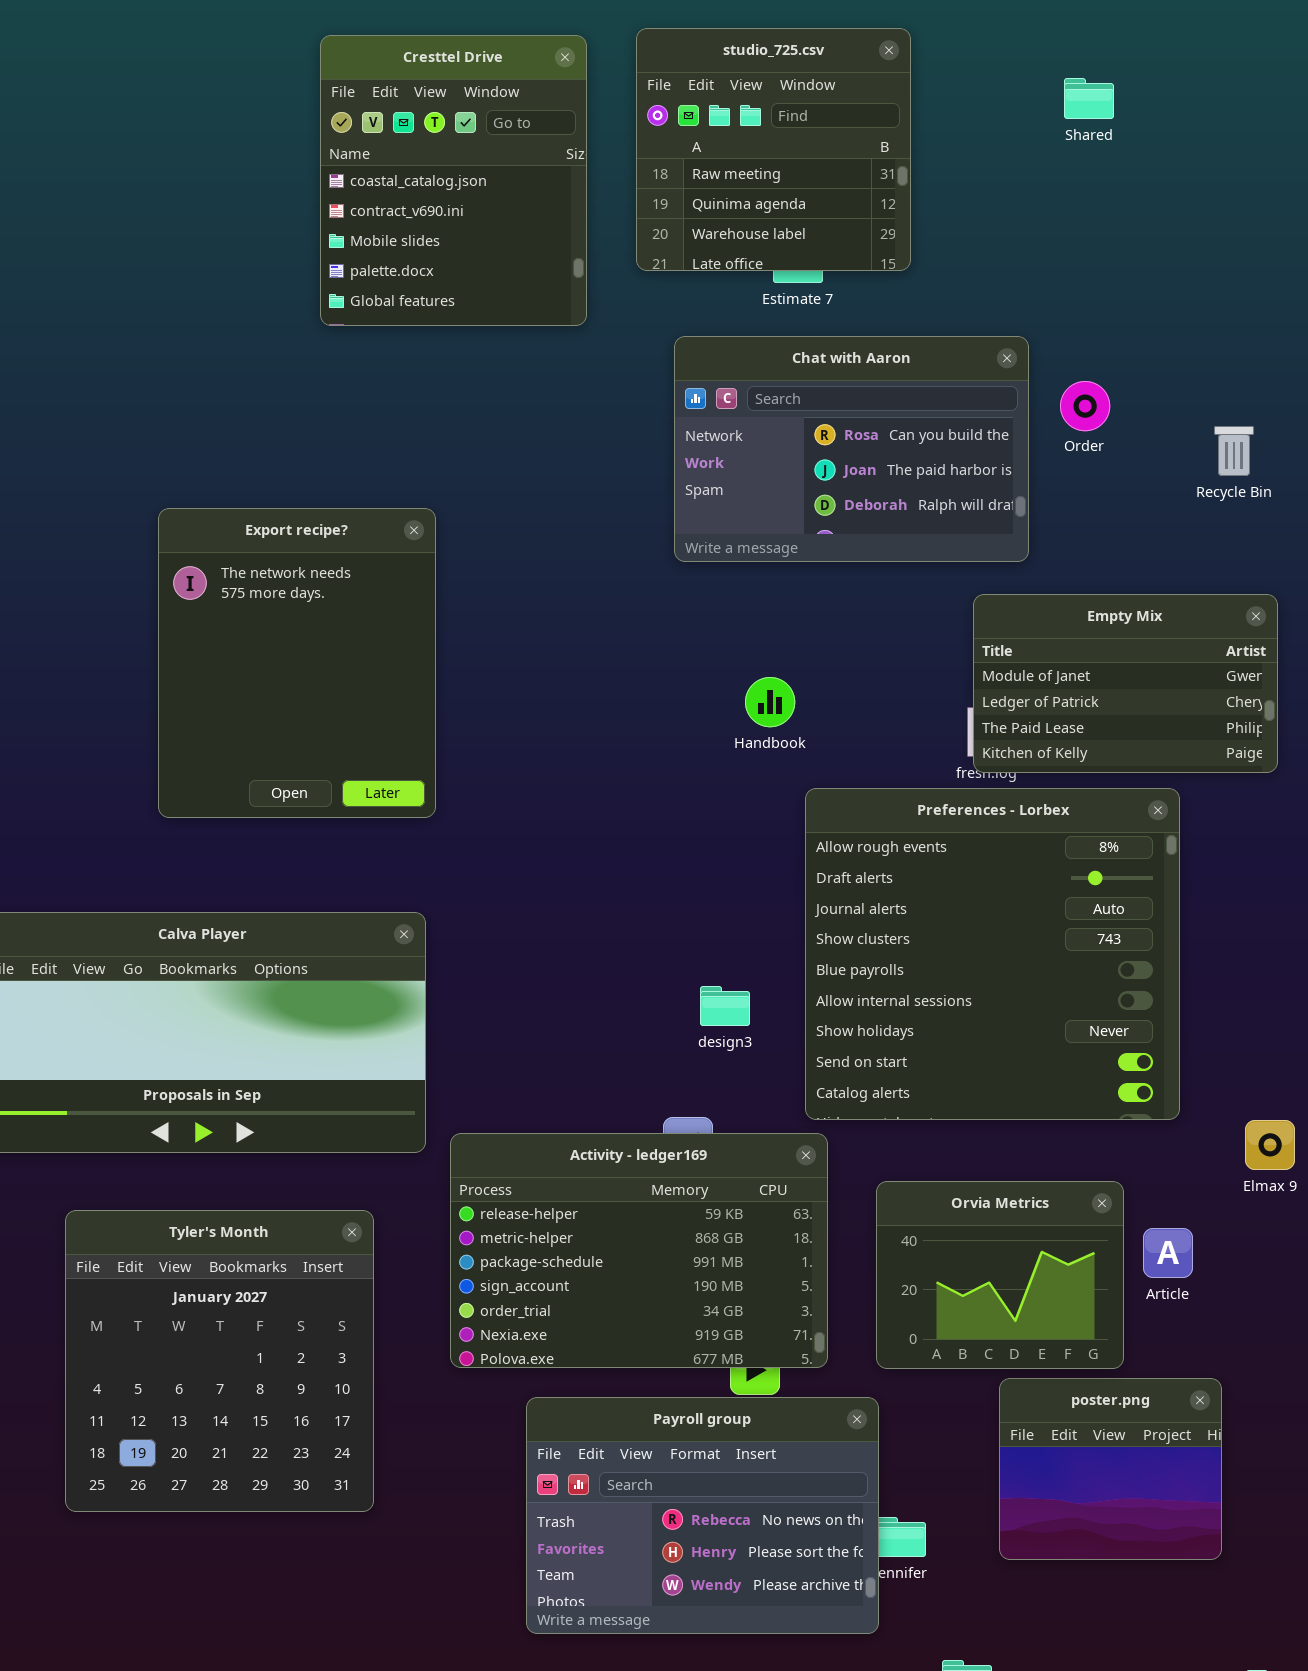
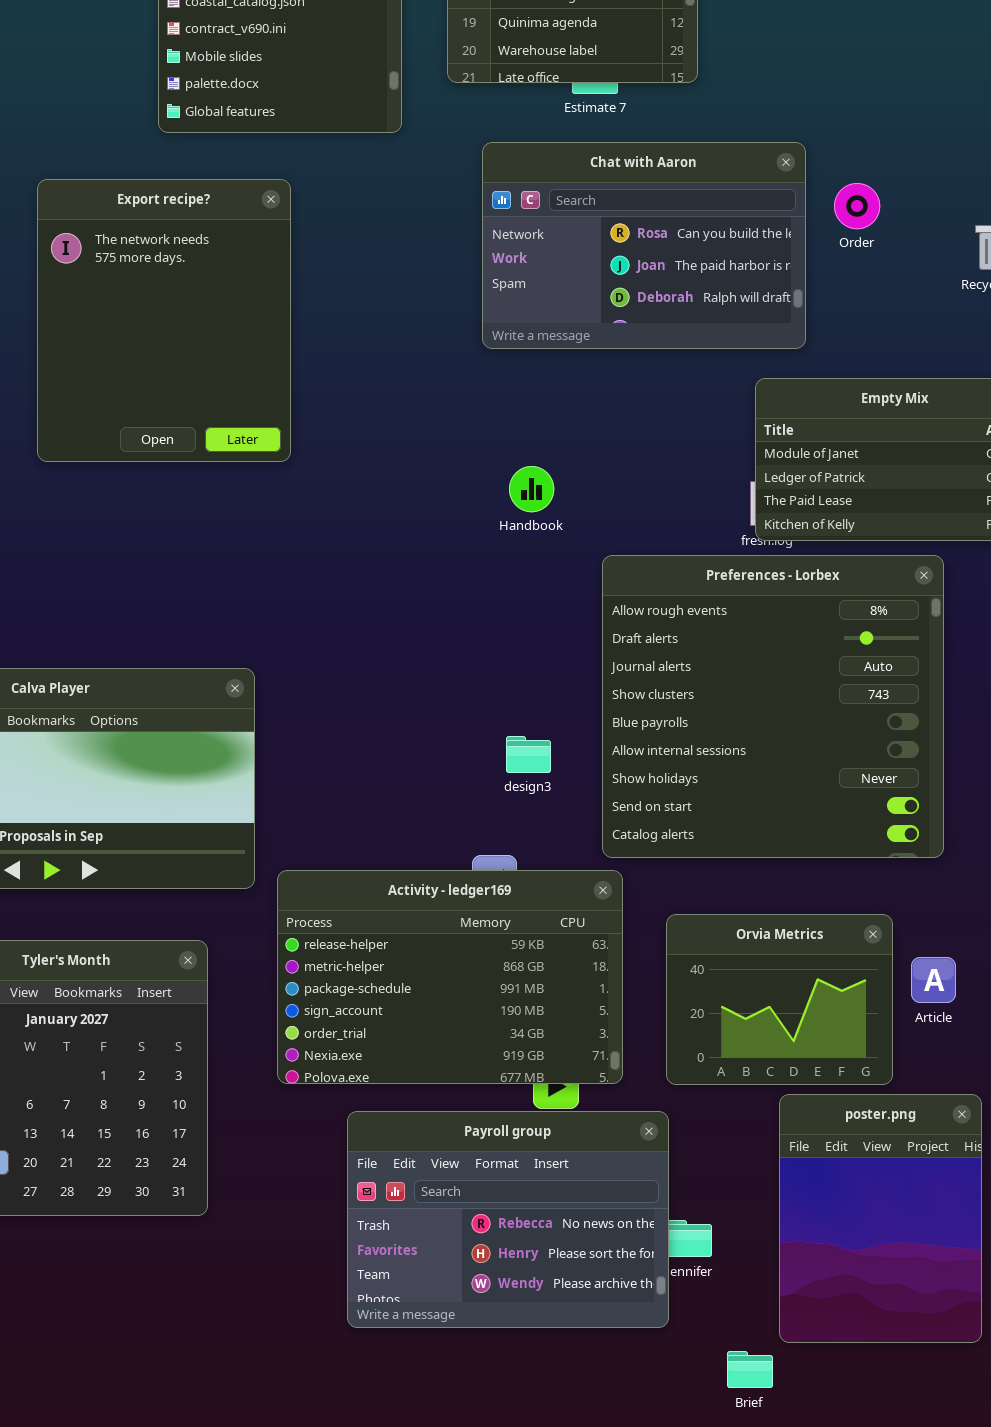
Export recipe?: [158,508,436,818] -> [37,179,291,462], moved
Handbook: [745,677,795,727] -> [509,466,554,512], moved
poster.png: [999,1378,1222,1560] -> [779,1094,982,1343], resized

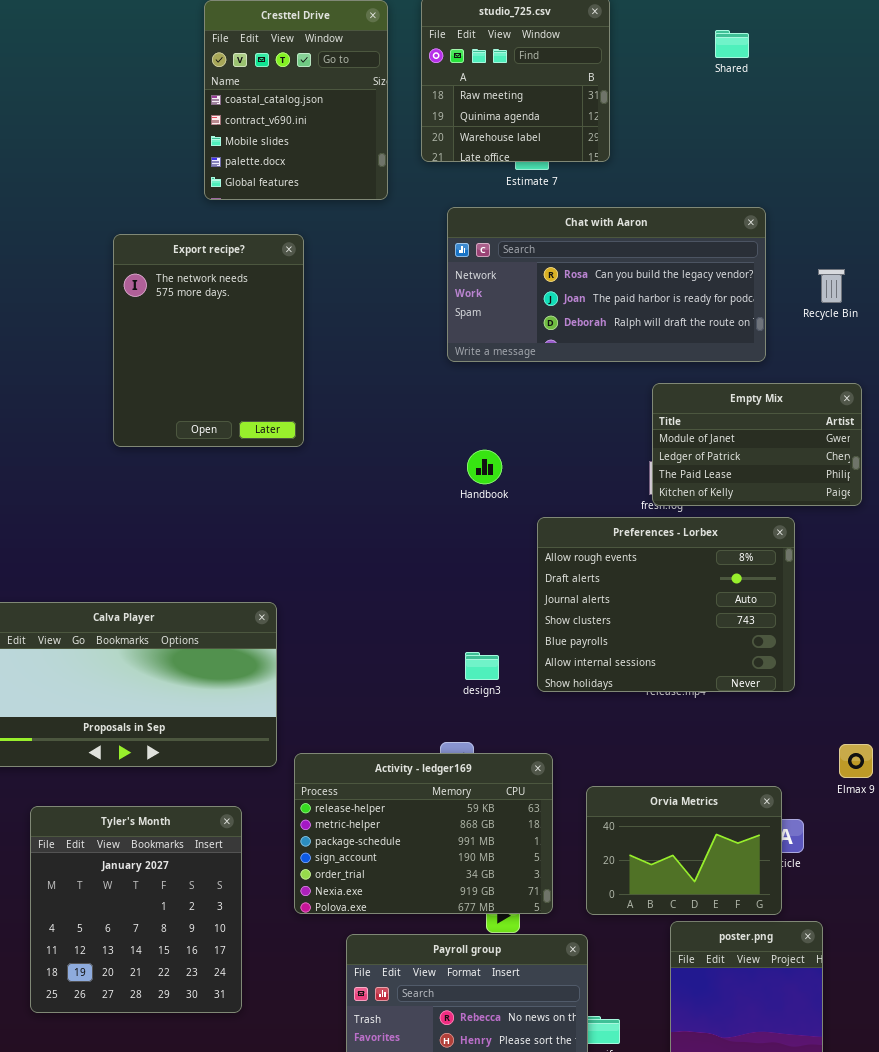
Chat with Aaron: [482,142,806,349] -> [447,207,766,362], resized
Preferences - Lorbex: [602,555,944,858] -> [537,517,795,692], resized
Orvia Metrics: [666,914,893,1085] -> [586,786,782,915], resized

